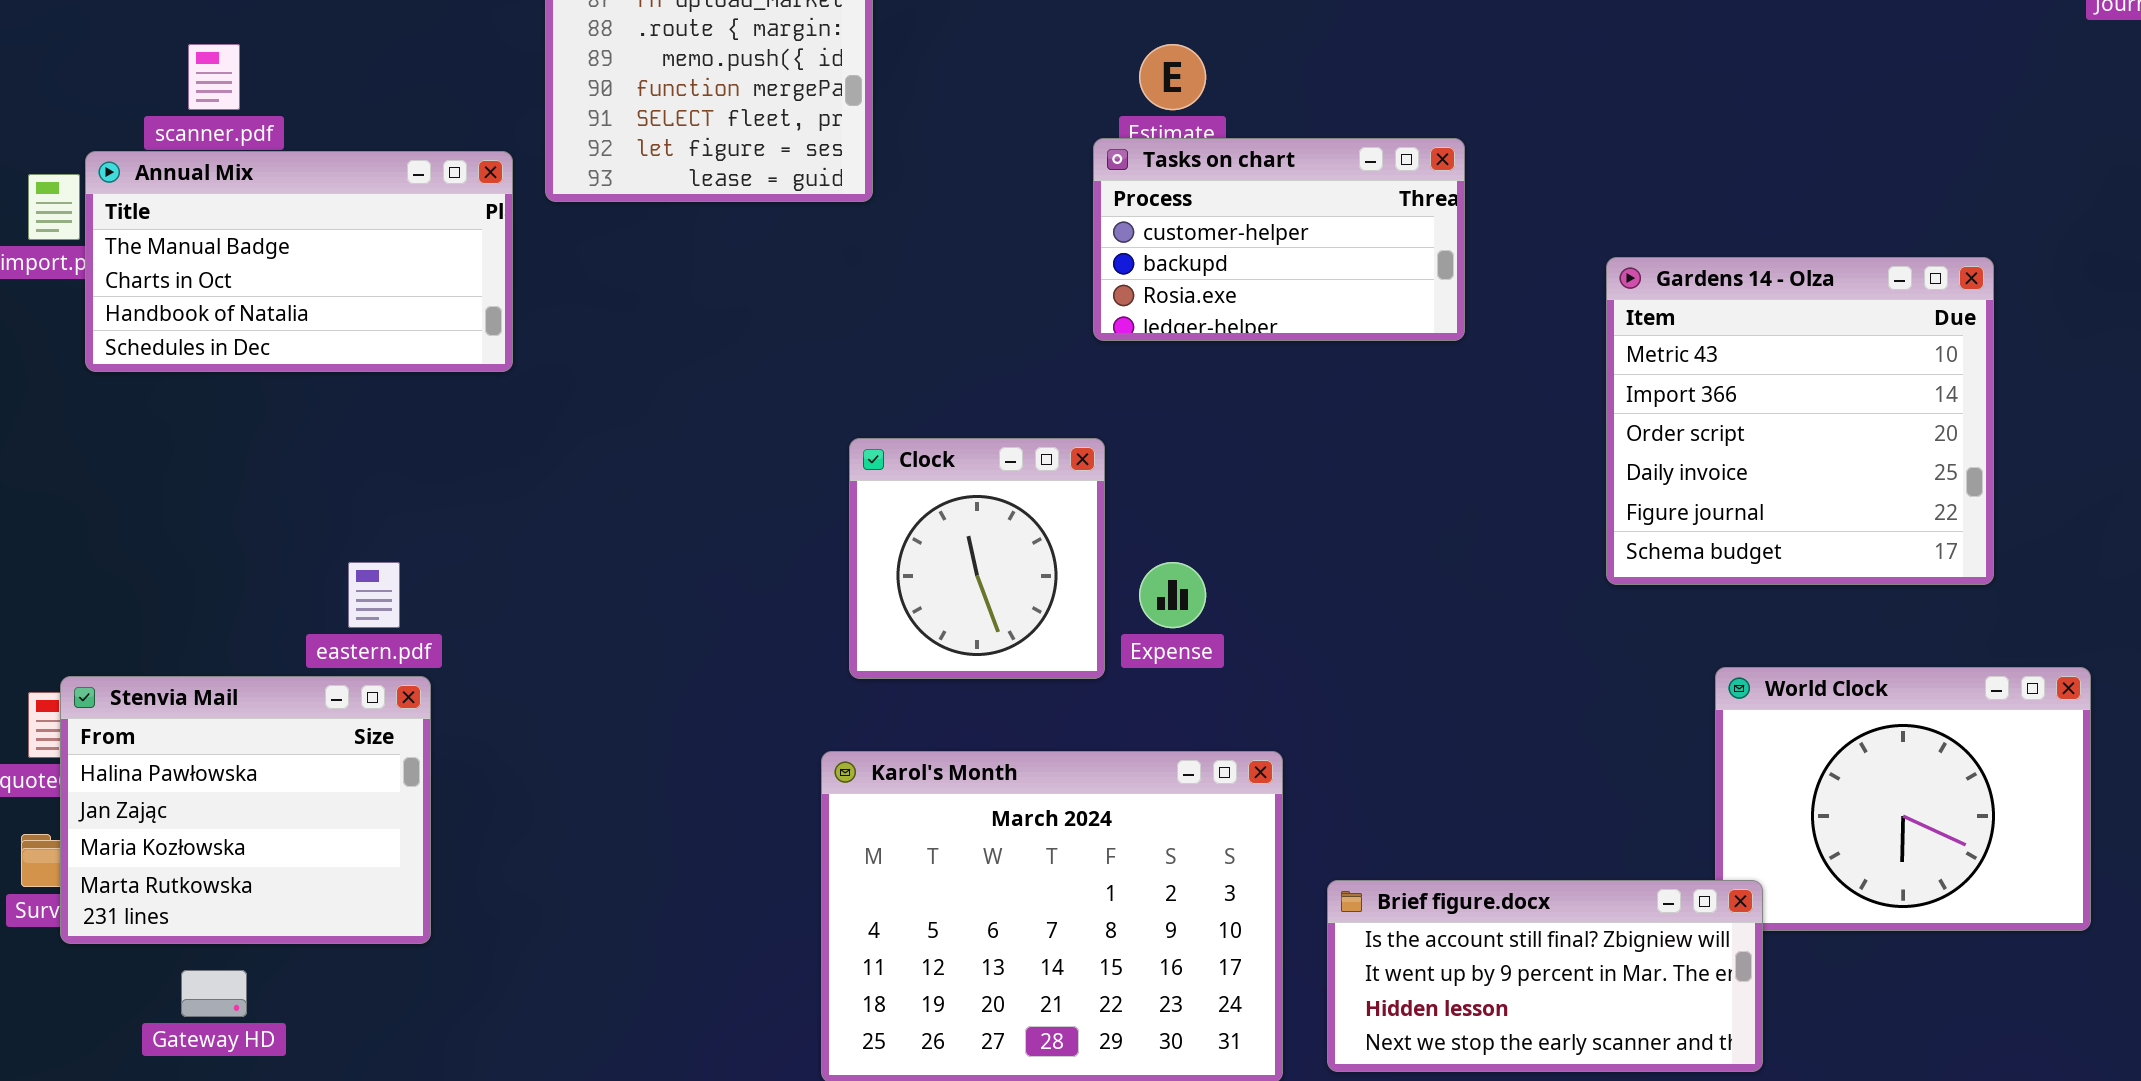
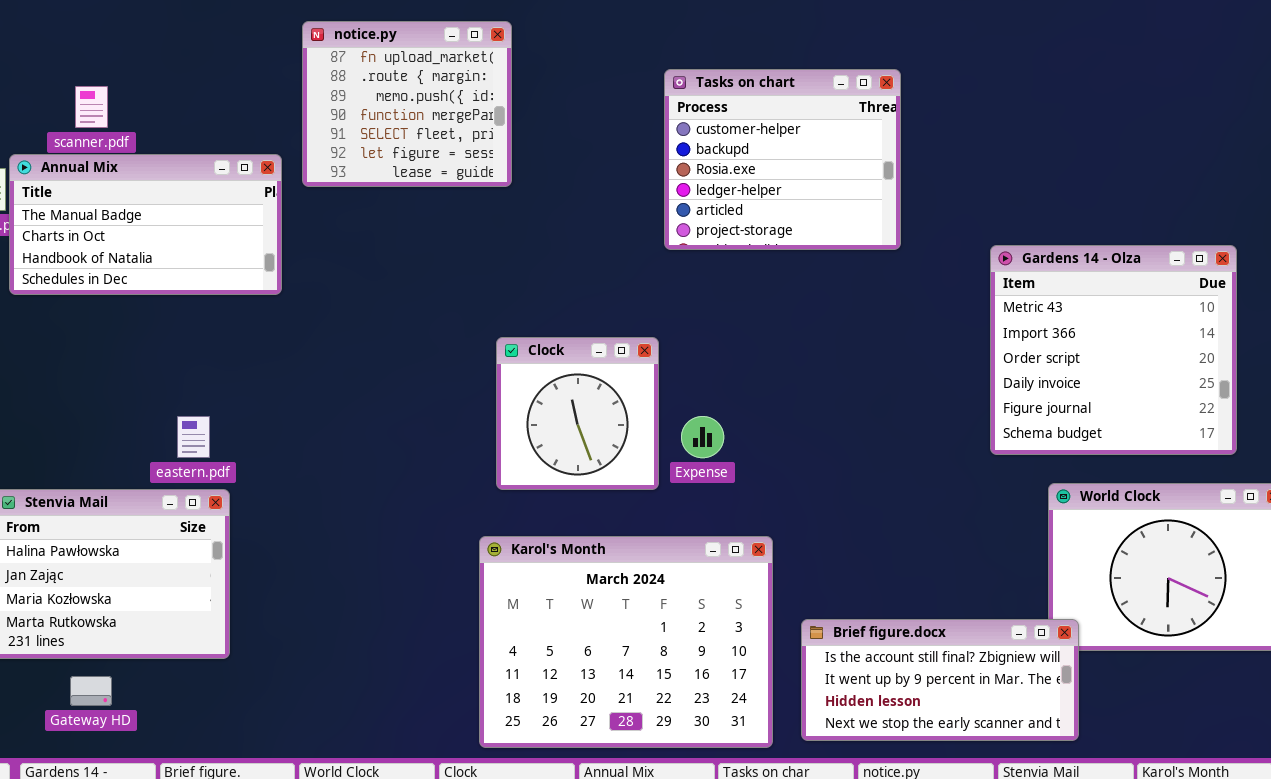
Tasks on chart: [1093,138,1465,341] -> [664,69,901,250], moved, resized
Gardens 14 - Olza: [1606,257,1994,585] -> [990,245,1237,455], moved

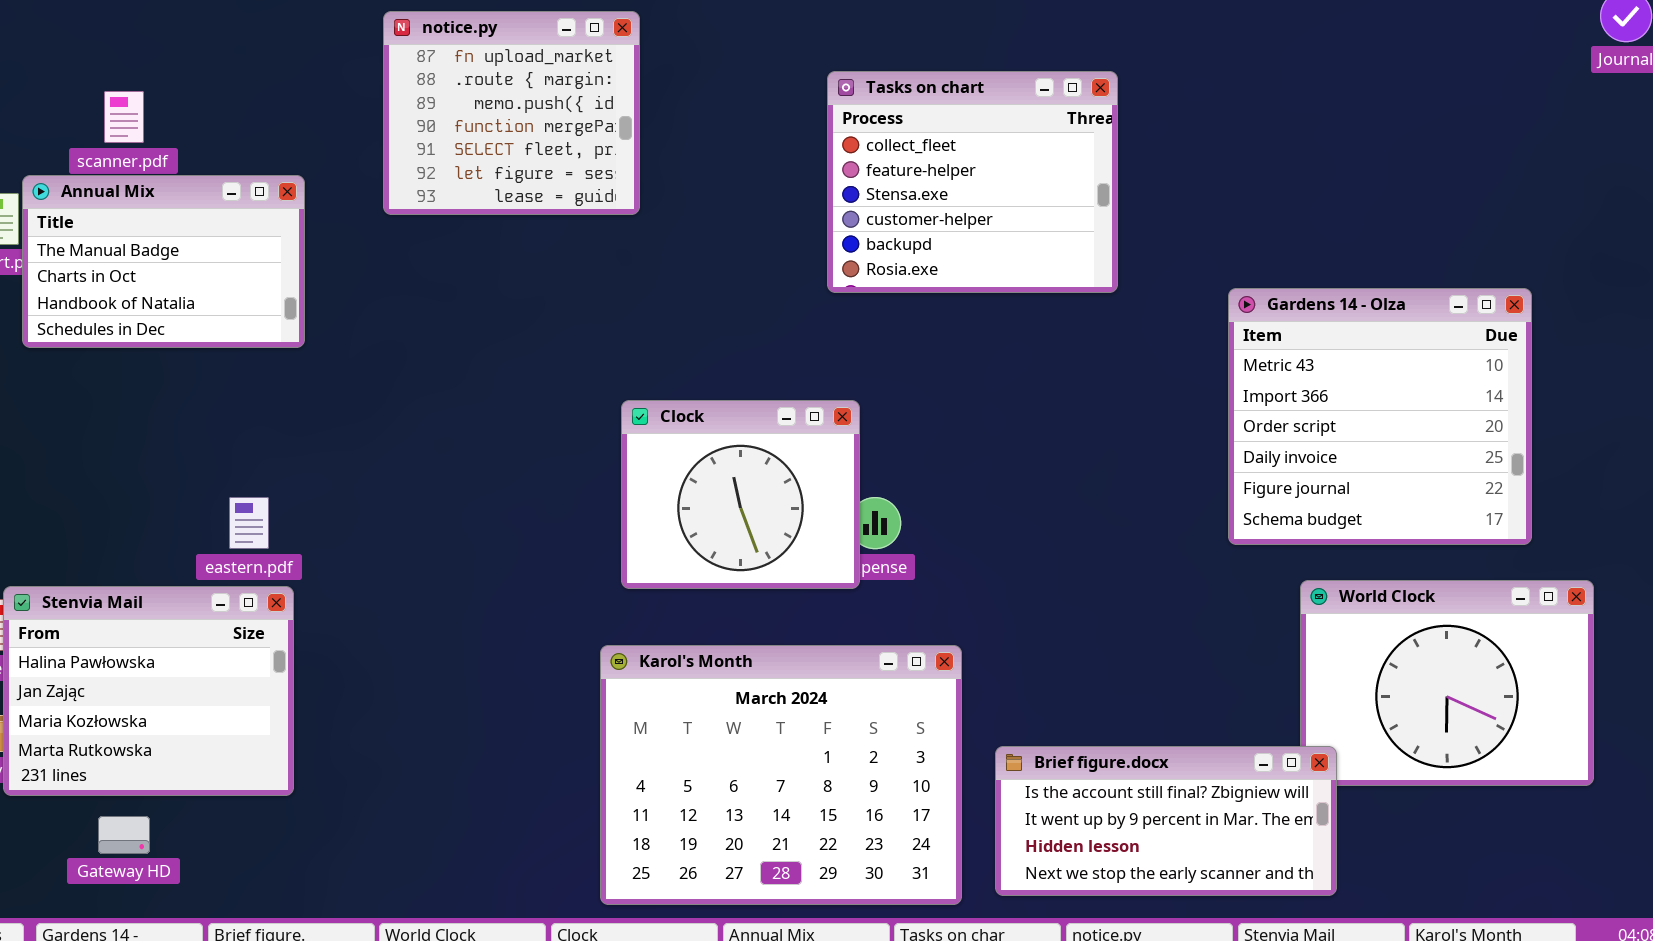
Tasks on chart: [664,69,901,250] -> [827,71,1118,293], scrolled up 3 rows
Annual Mix: [9,154,282,295] -> [22,175,305,348], resized
Clock: [496,337,659,490] -> [621,400,860,589], resized

